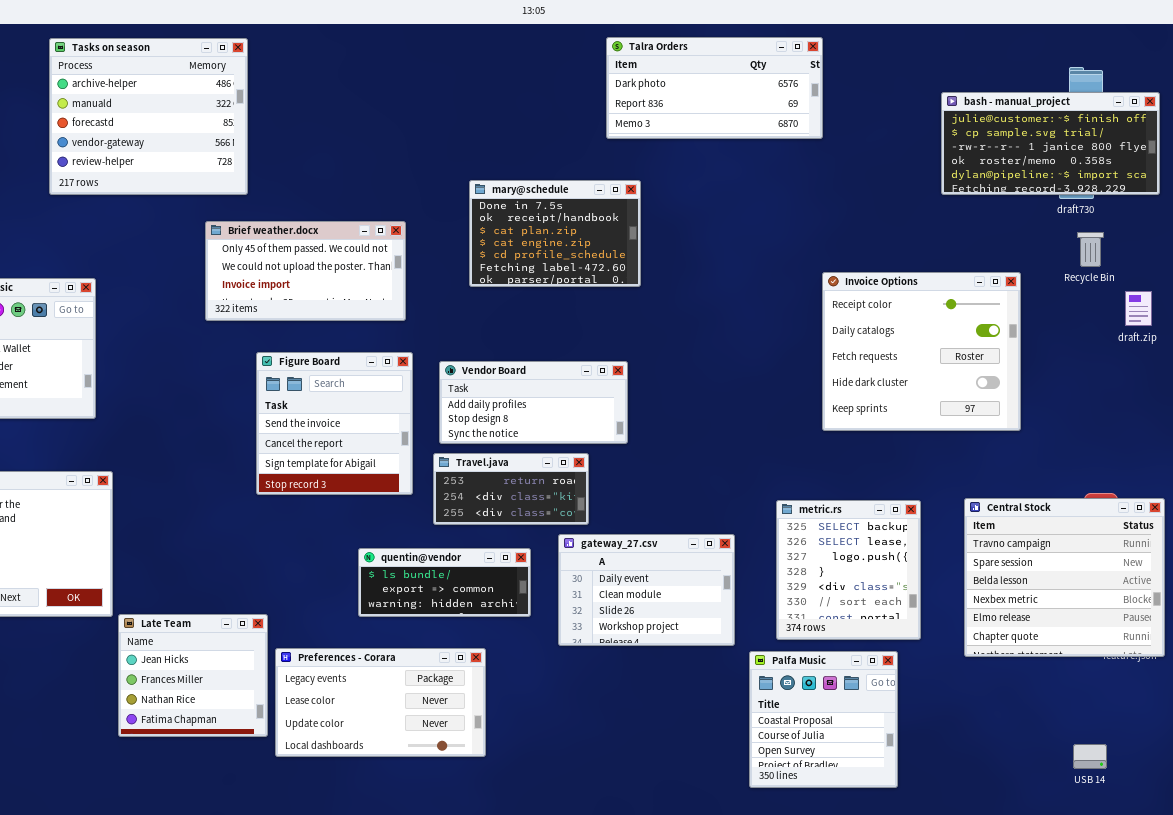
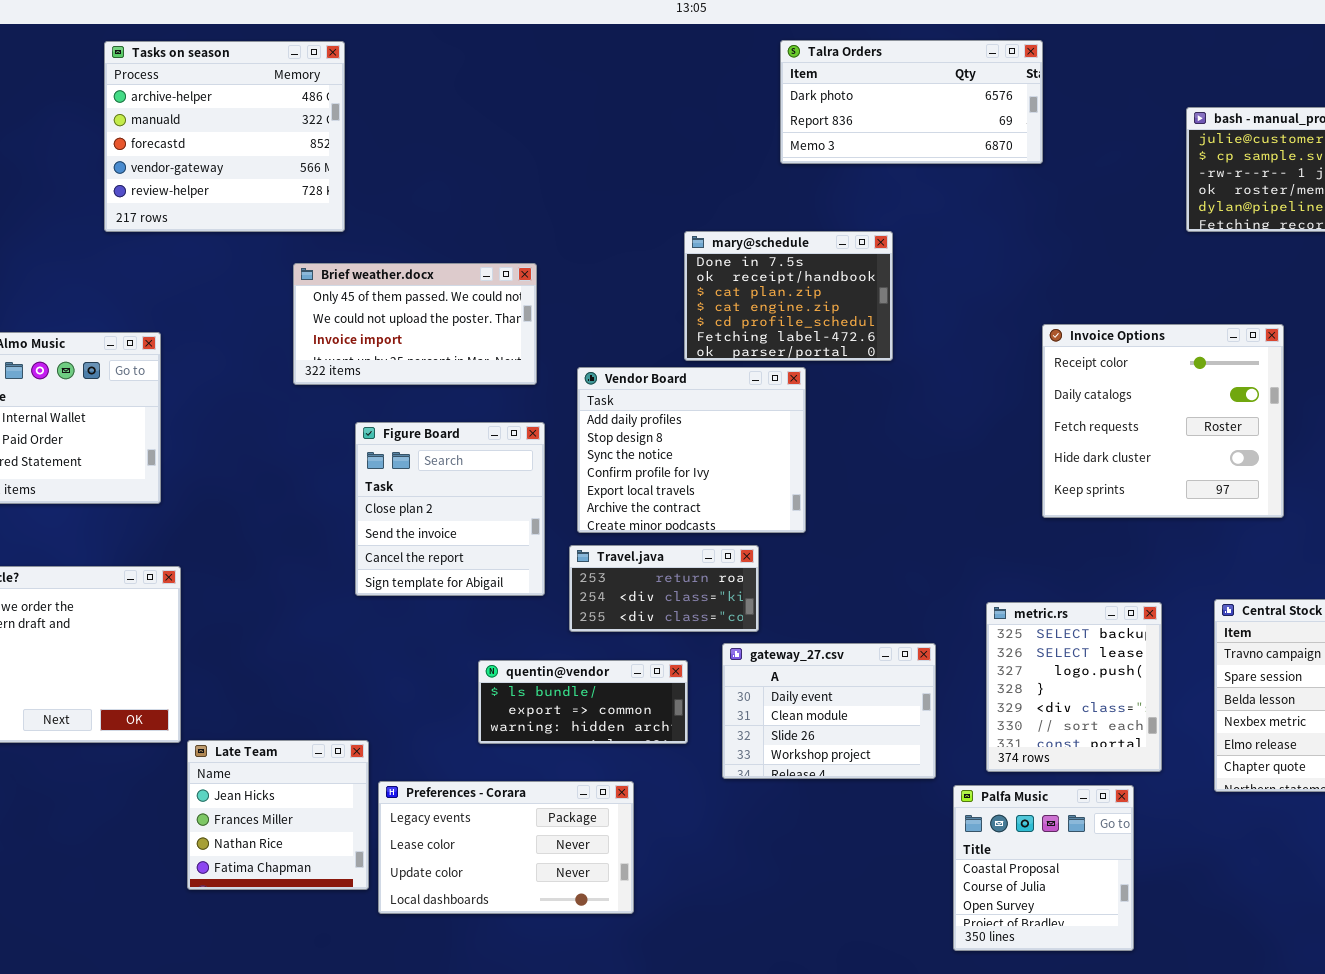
mary@schedule: [469,180,641,287] -> [684,231,893,361], moved
Figure Board: [256,352,413,495] -> [355,422,545,596], scrolled up 1 row
Vendor Board: [439,361,628,444] -> [577,367,806,533], resized

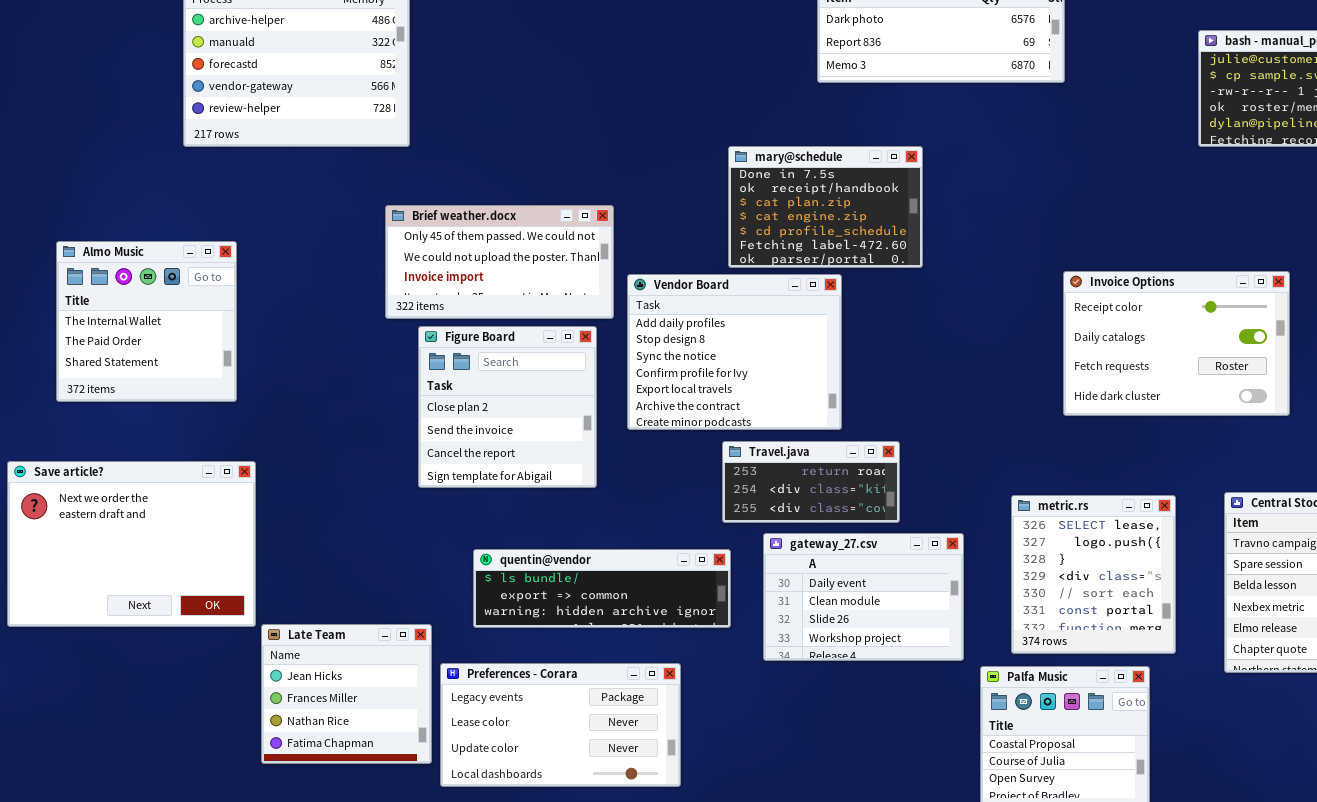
Brief weather.docx: [293,263,537,385] -> [385,205,614,319], moved
Invoice Options: [1042,324,1284,518] -> [1063,271,1290,416], resized
Travel.java: [569,545,759,632] -> [722,441,900,523], moved
metric.rs: [986,602,1162,772] -> [1011,495,1176,654], scrolled down 1 row
quentin@vendor: [478,660,688,744] -> [473,549,731,628], resized

